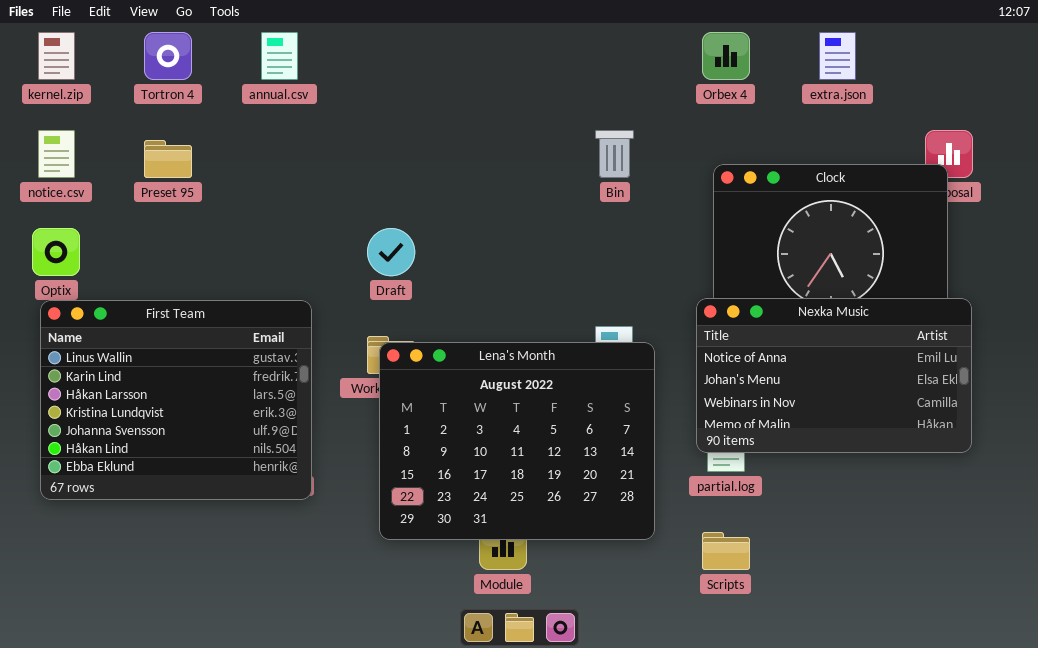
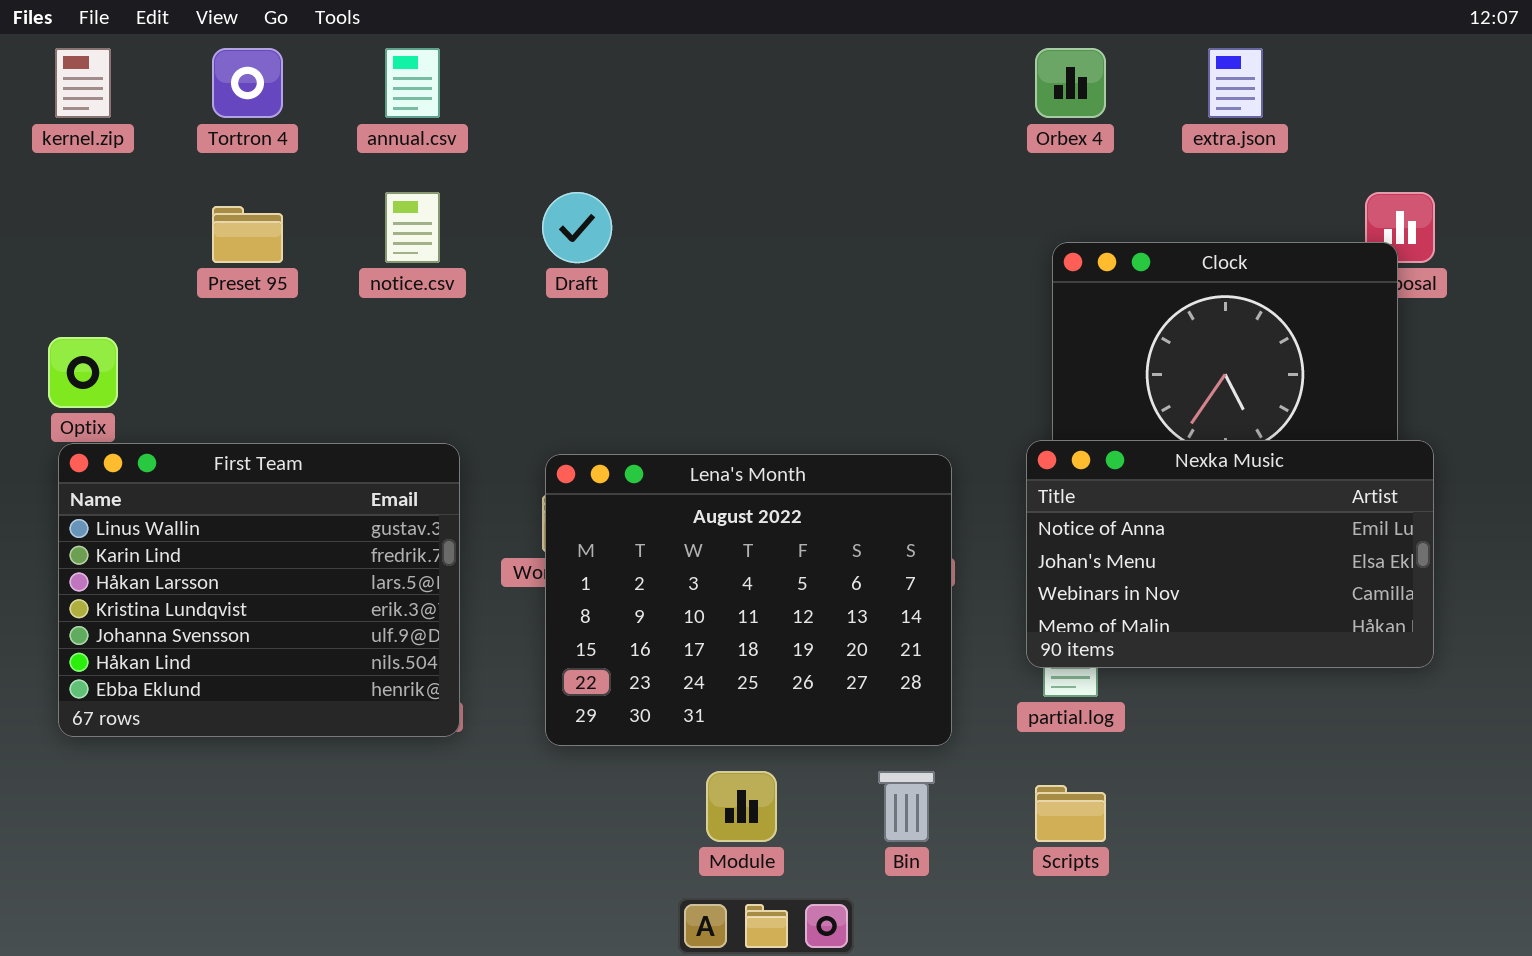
notice.csv: [38,130,75,178] -> [385,192,440,263], moved
Bin: [595,130,634,178] -> [878,771,935,842], moved
Draft: [367,228,415,276] -> [542,192,612,263], moved
Lena's Month: [379,342,655,540] -> [545,454,952,746], moved

